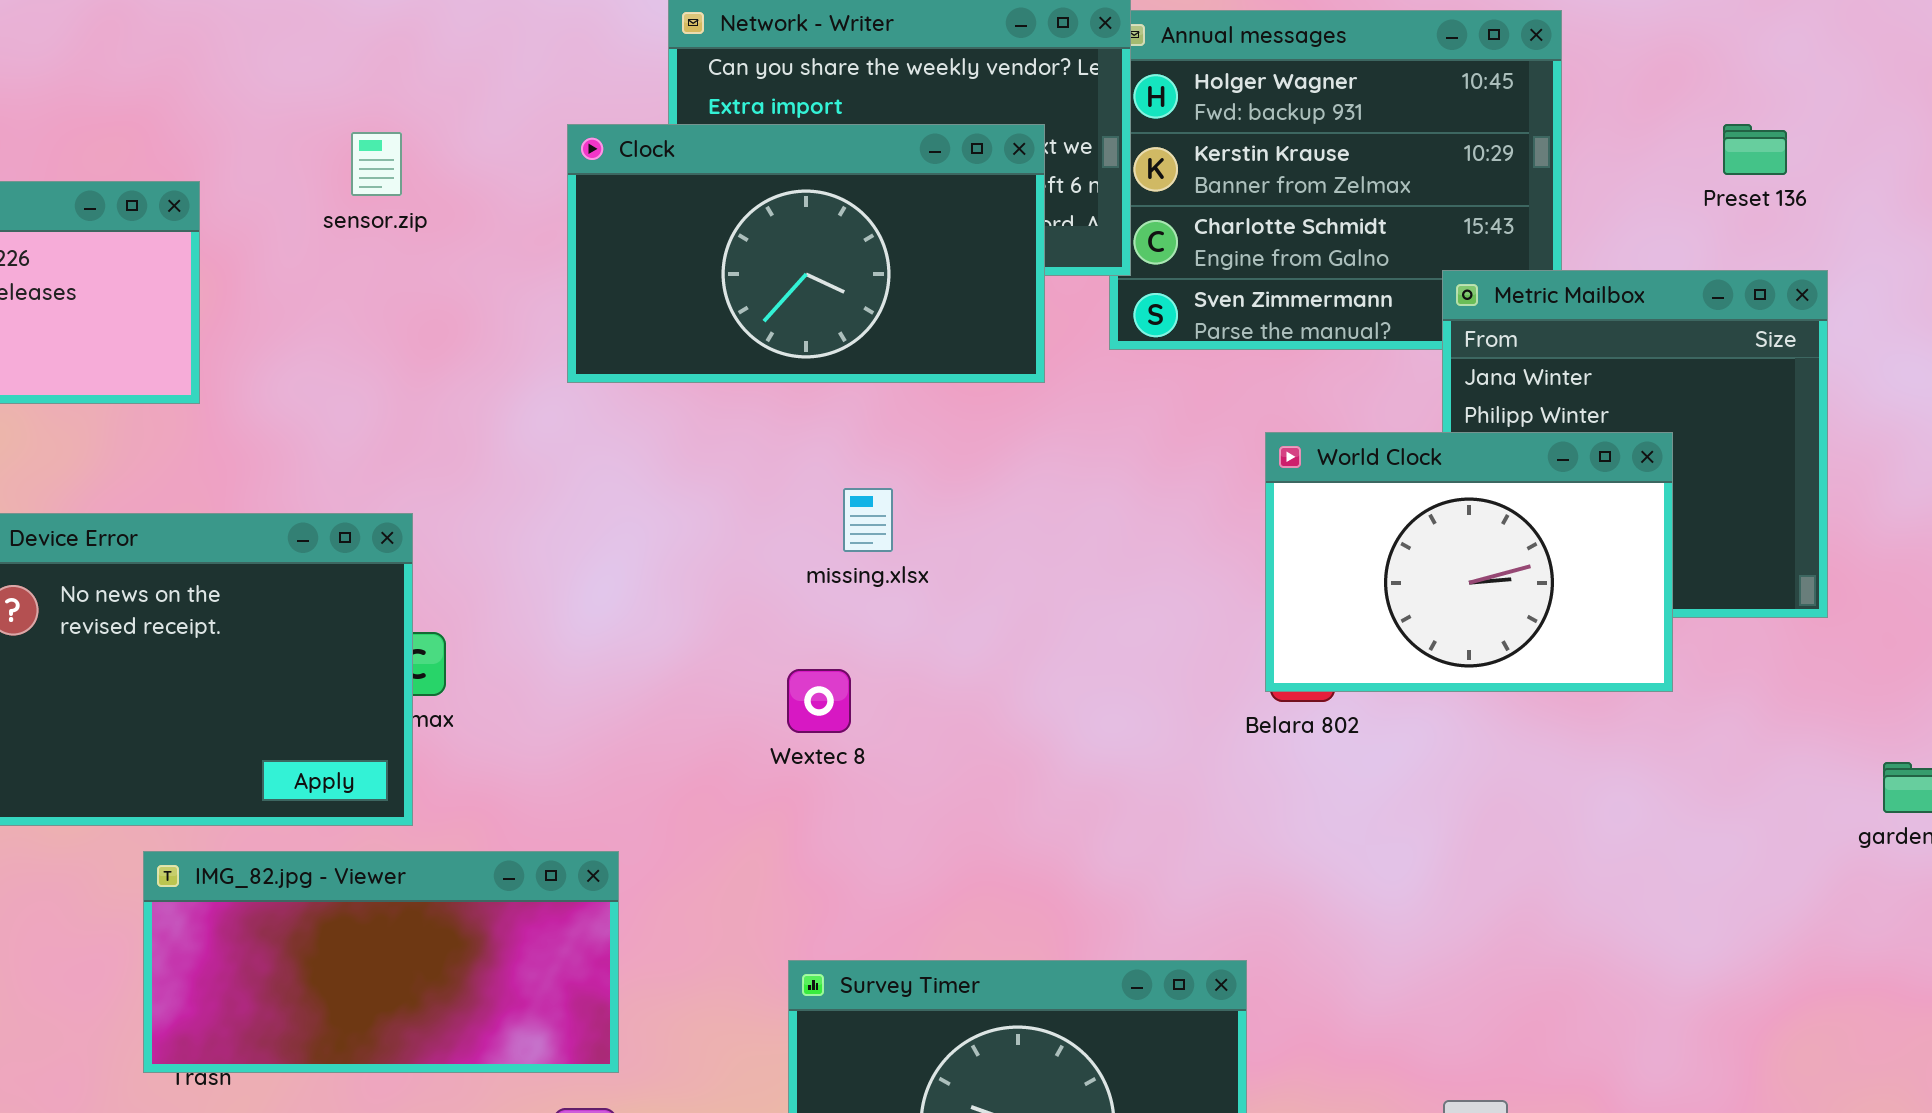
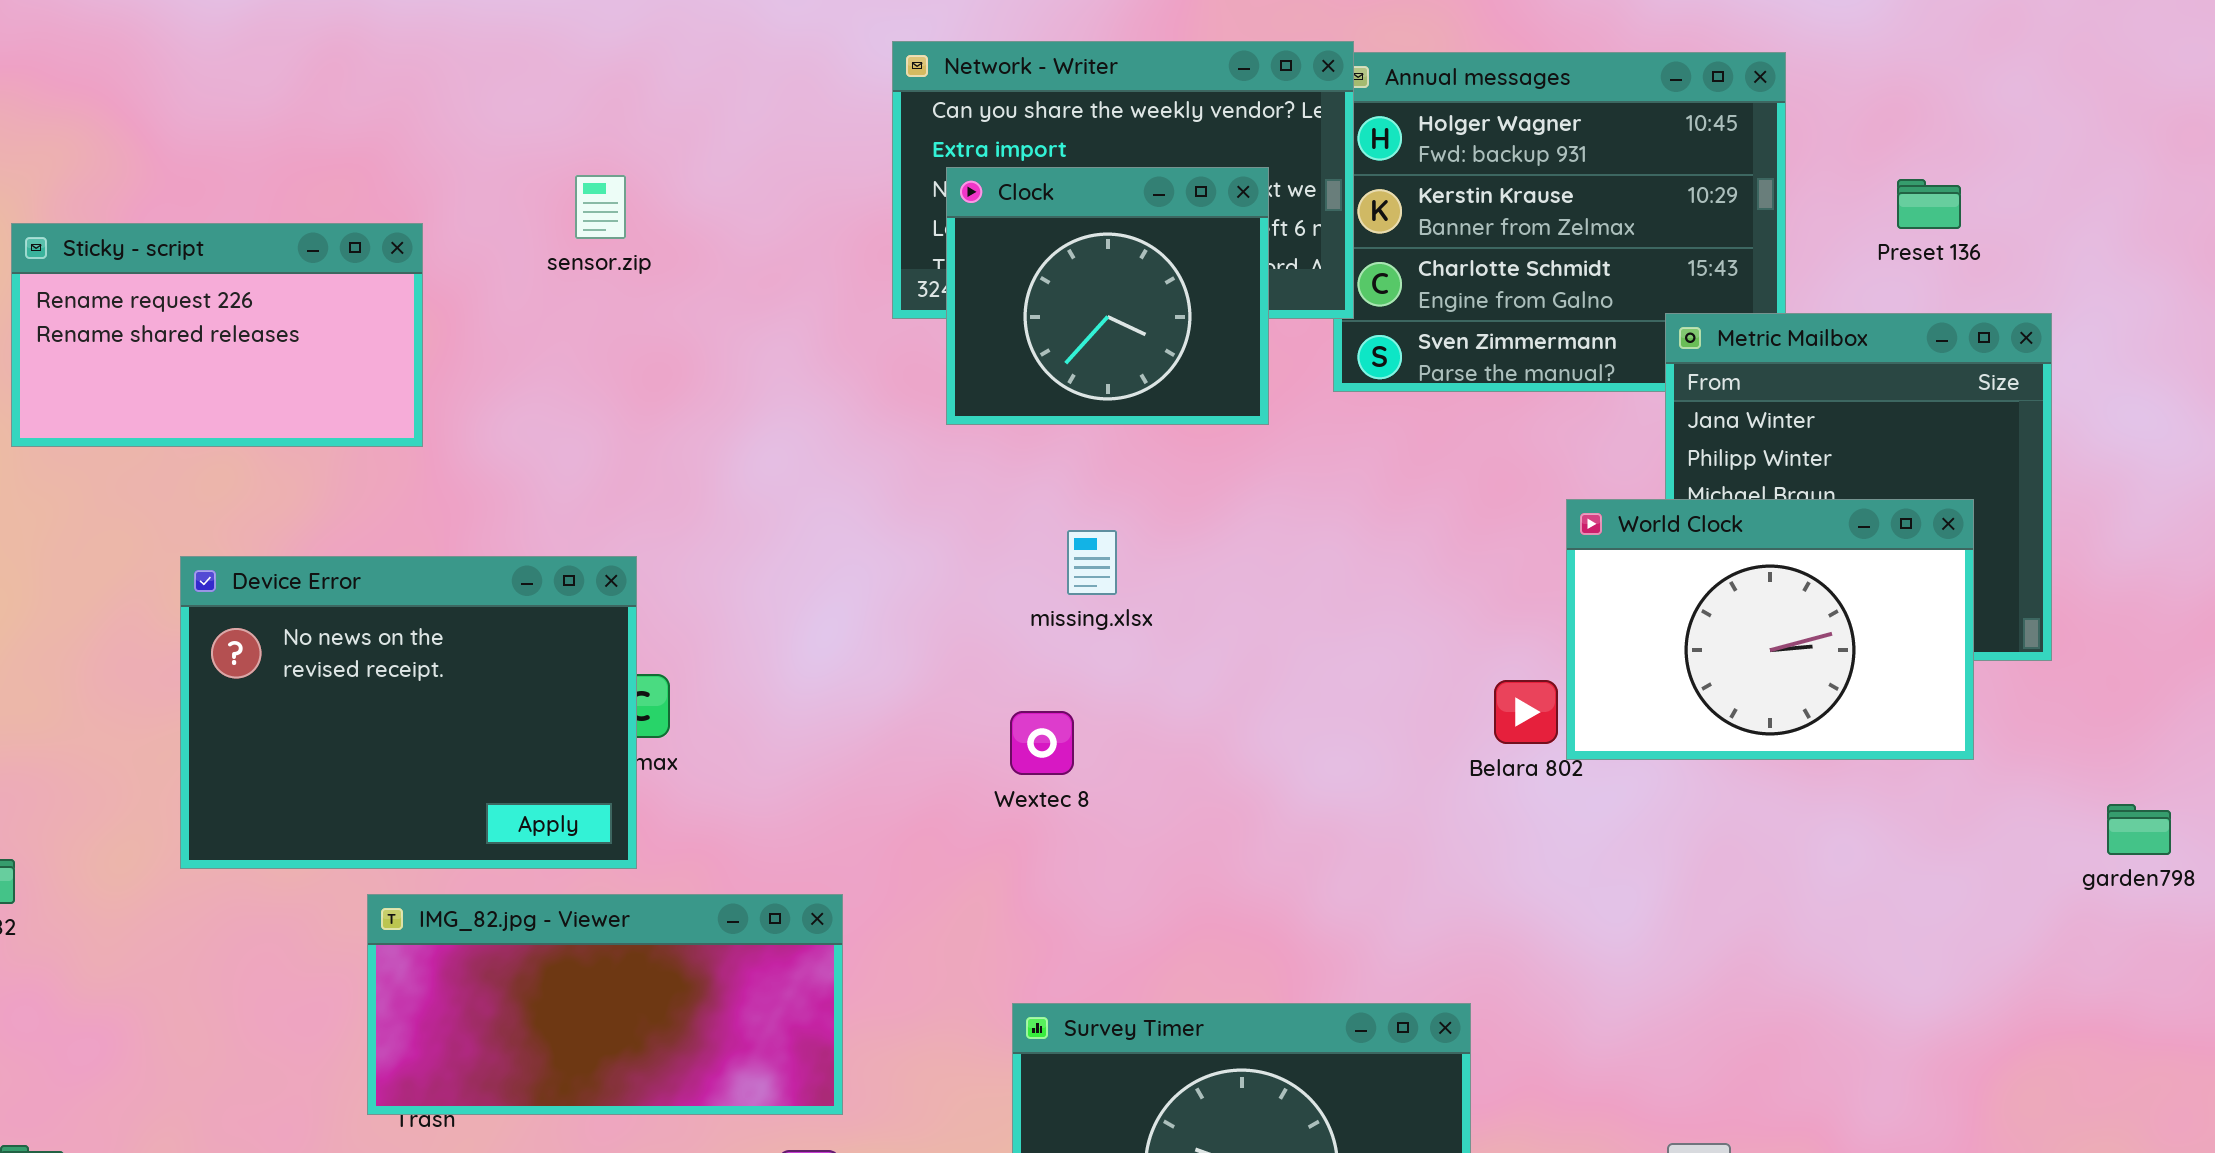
Clock: [567,124,1045,383] -> [946,167,1269,425], resized
Preset 136: [1723,124,1787,175] -> [1897,179,1961,229], moved
World Clock: [1265,432,1673,692] -> [1566,499,1974,760], moved

